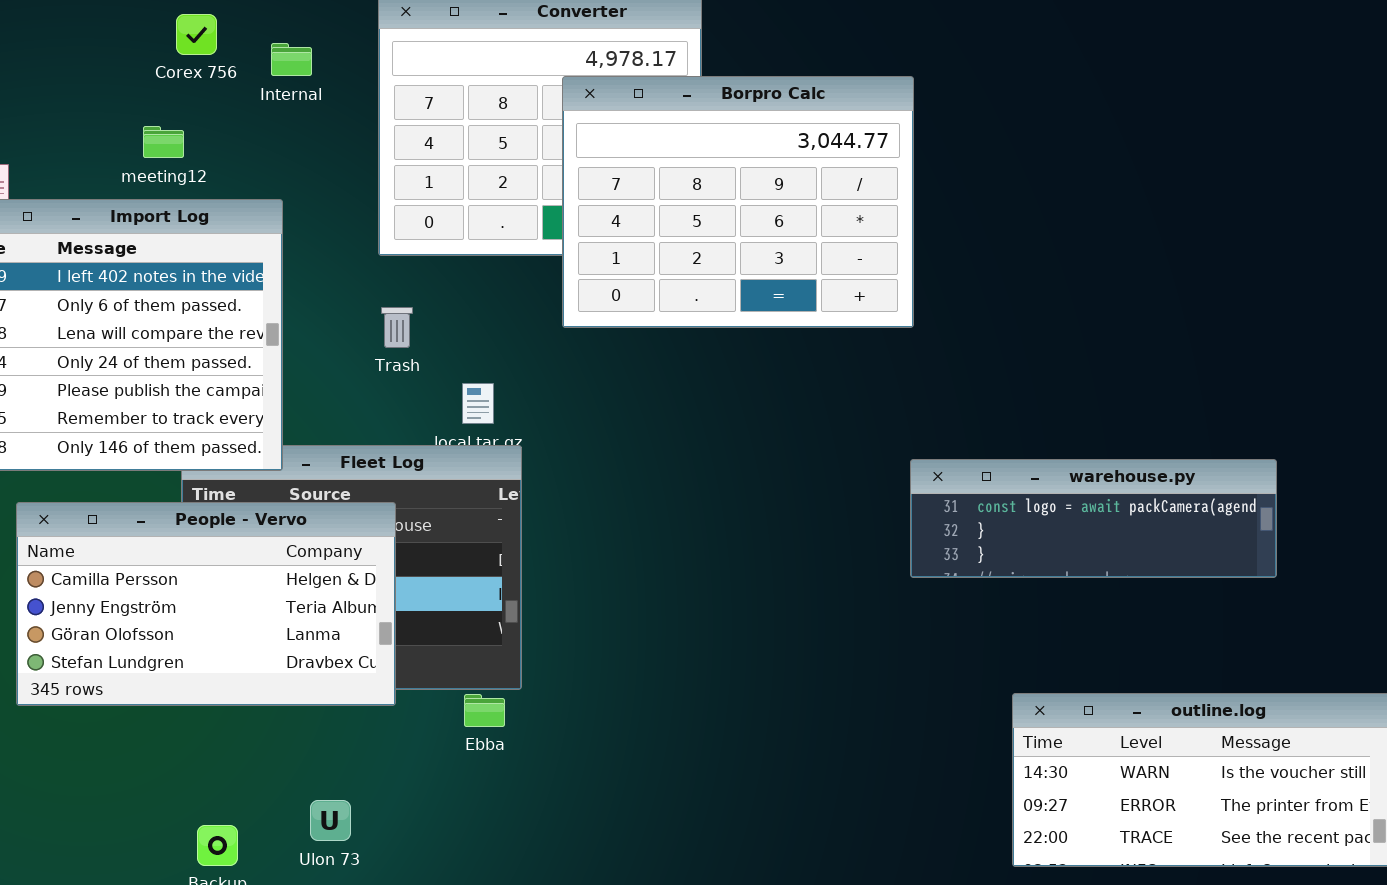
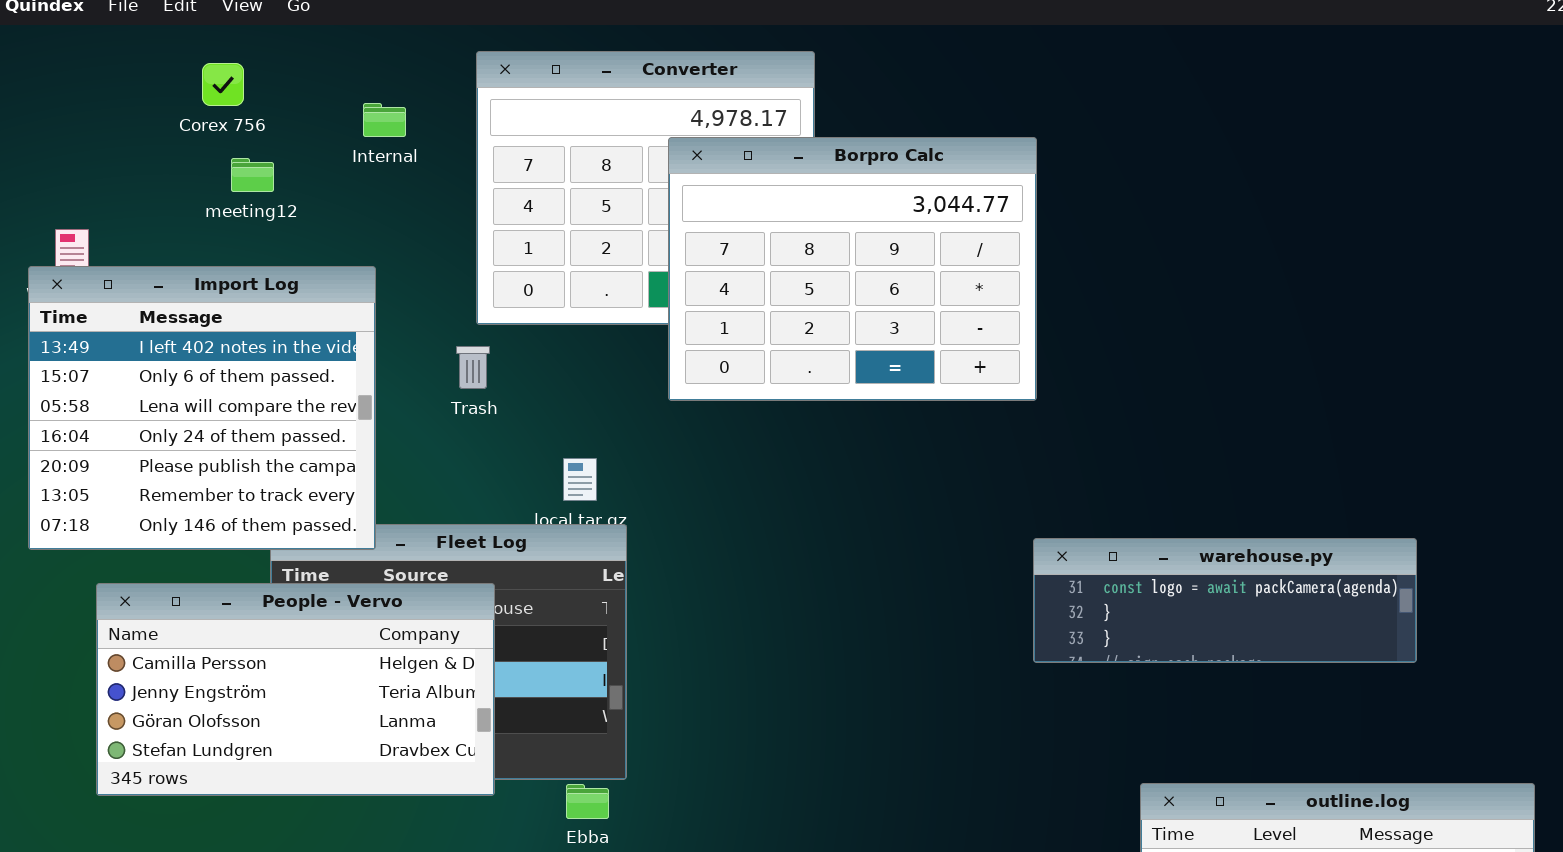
Corex 756: [176,14,217,55] -> [202,63,244,106], moved
meeting12: [143,126,184,158] -> [231,158,274,192], moved
Trash: [381,307,413,348] -> [456,346,490,389], moved

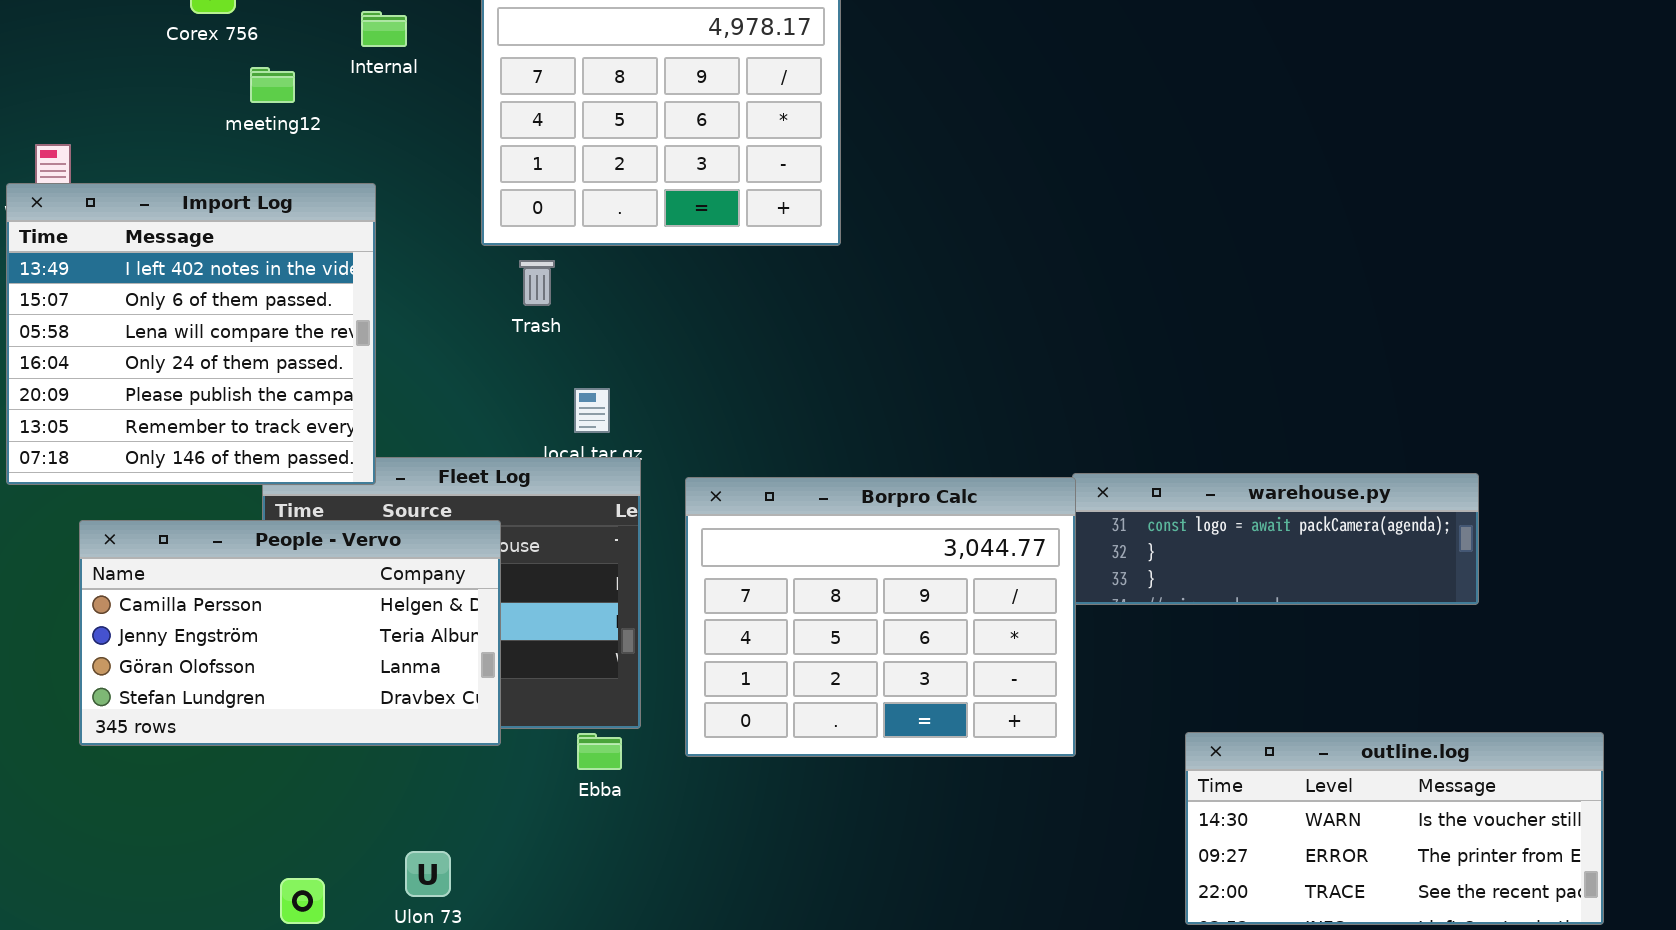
Borpro Calc: [668,137,1037,401] -> [685,477,1076,757], moved
meeting12: [231,158,274,192] -> [250,67,295,103], moved
Trash: [456,346,490,389] -> [519,260,555,306], moved

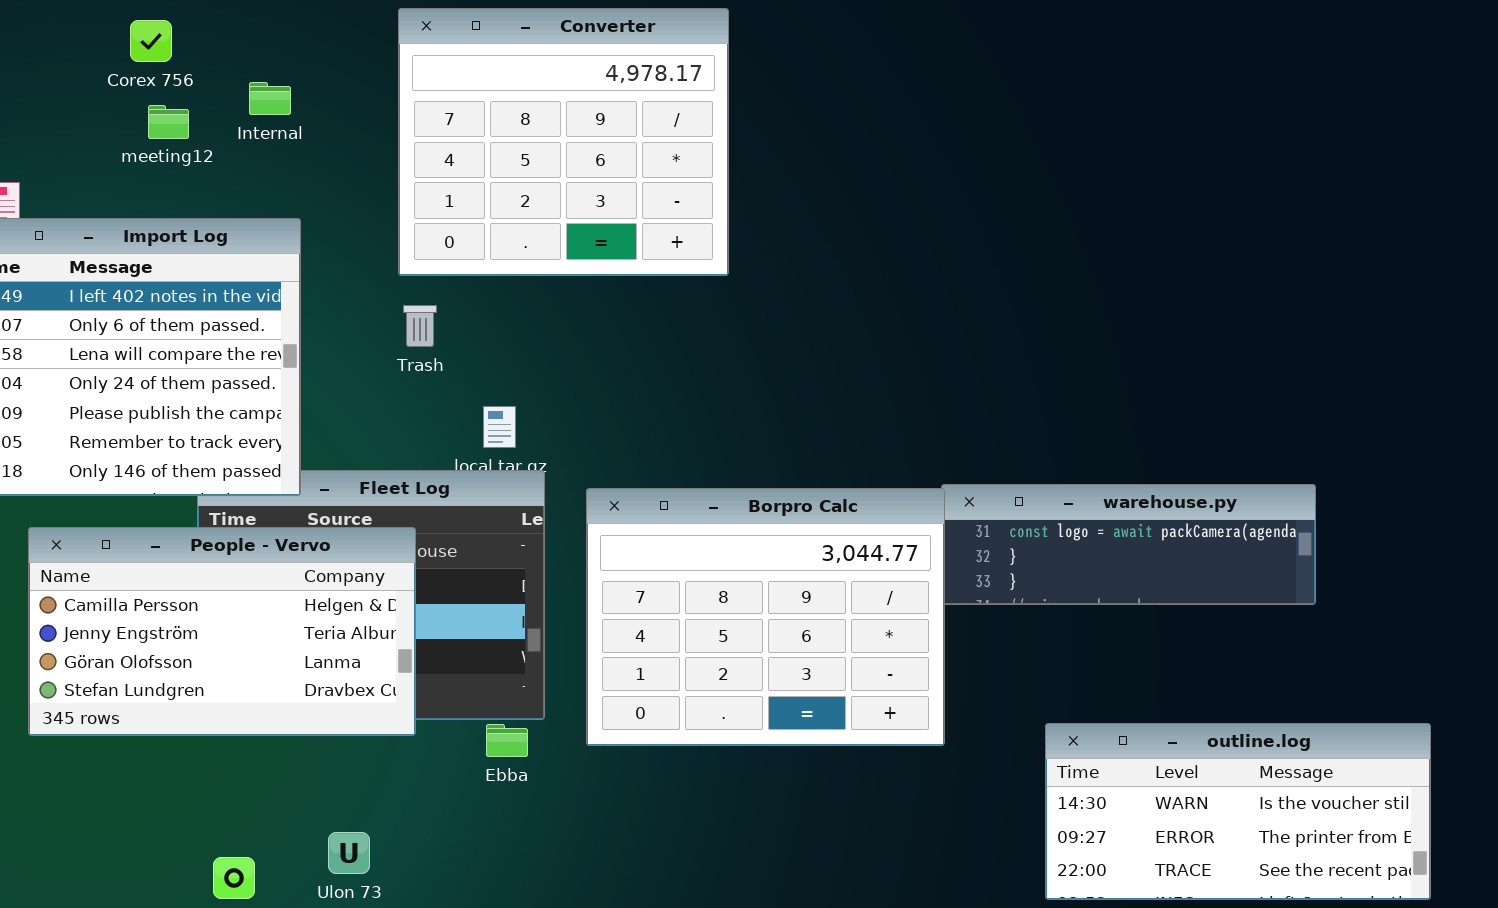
Internal: [361,11,407,47] -> [249,82,291,115], moved
meeting12: [250,67,295,103] -> [148,105,189,139], moved
Trash: [519,260,555,306] -> [403,305,437,347], moved

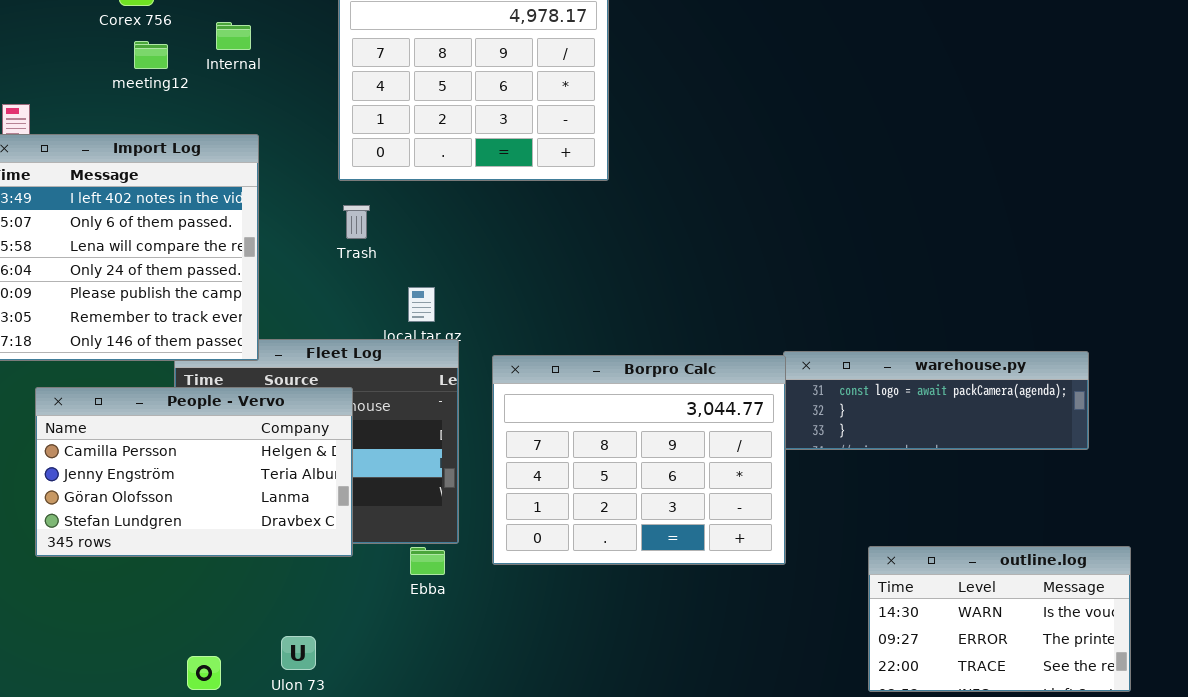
outline.log: [1045,723,1431,900] -> [868,546,1131,692], resized

